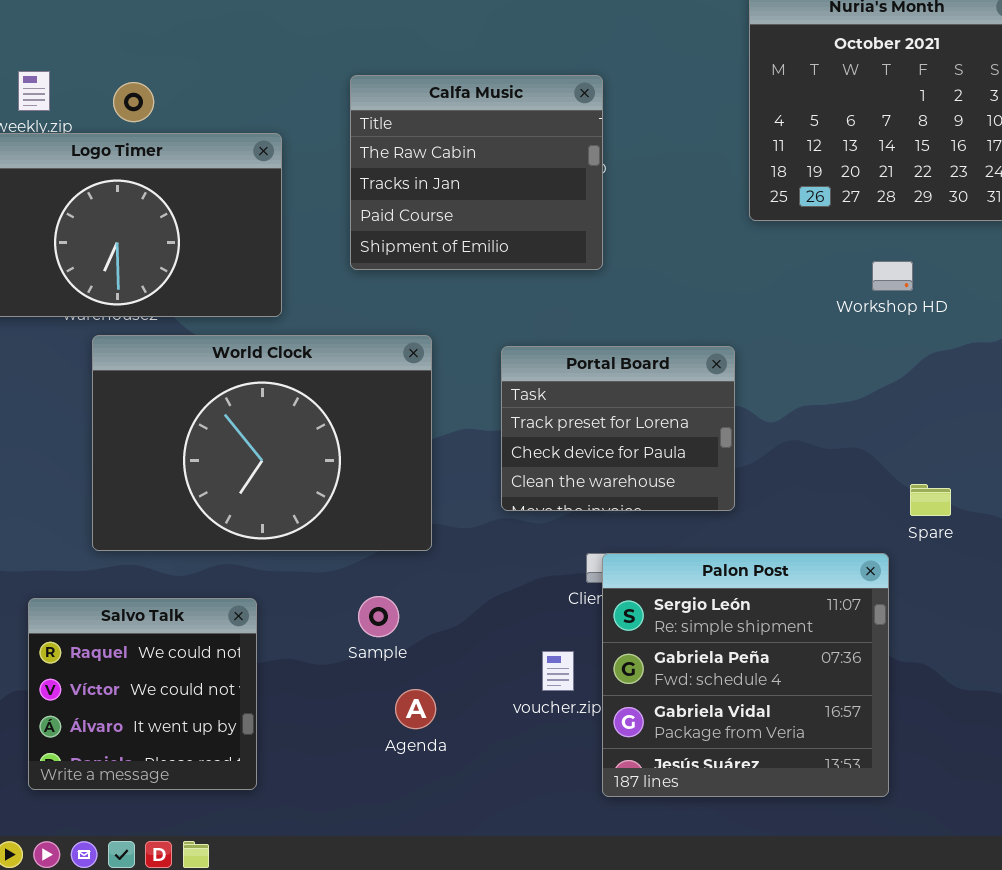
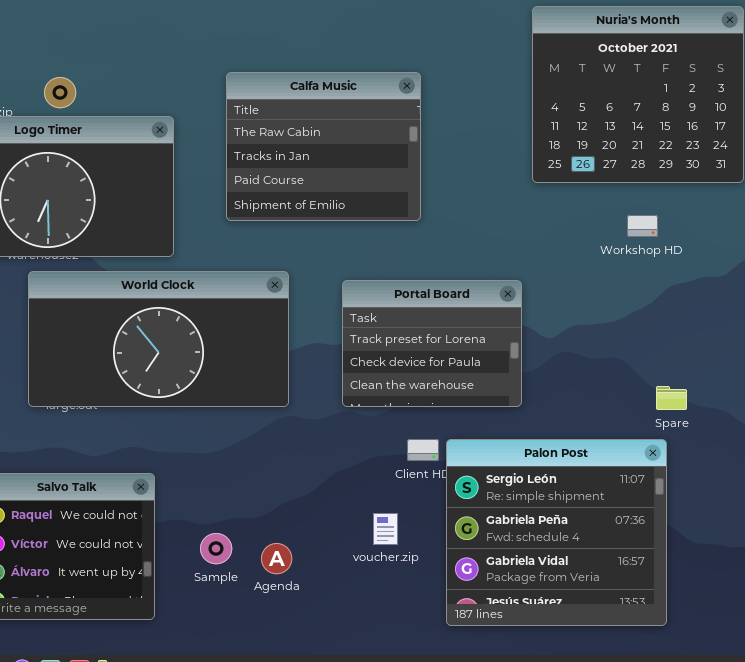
World Clock: [92,335,432,551] -> [28,271,289,407], resized
Palon Post: [602,553,889,797] -> [446,439,667,626], moved
Sample: [358,596,399,637] -> [200,533,232,564], moved

